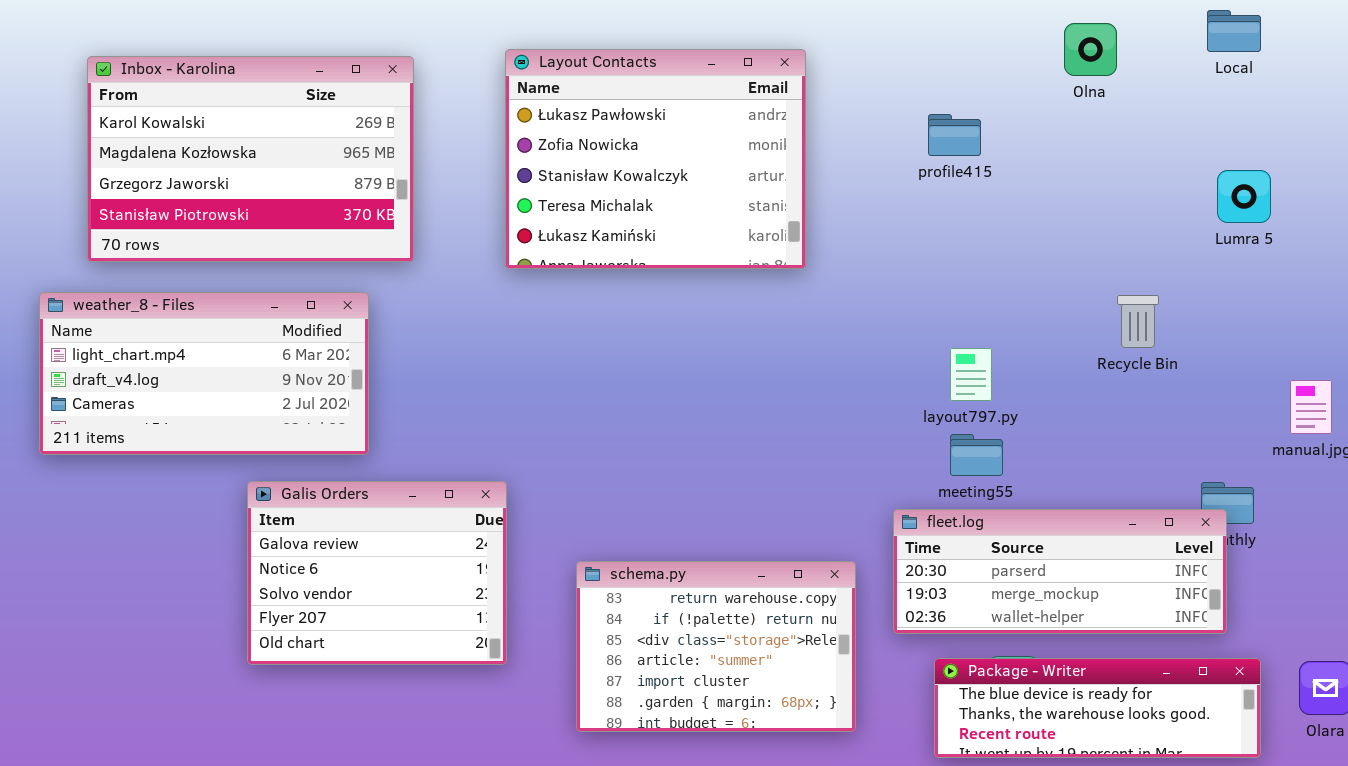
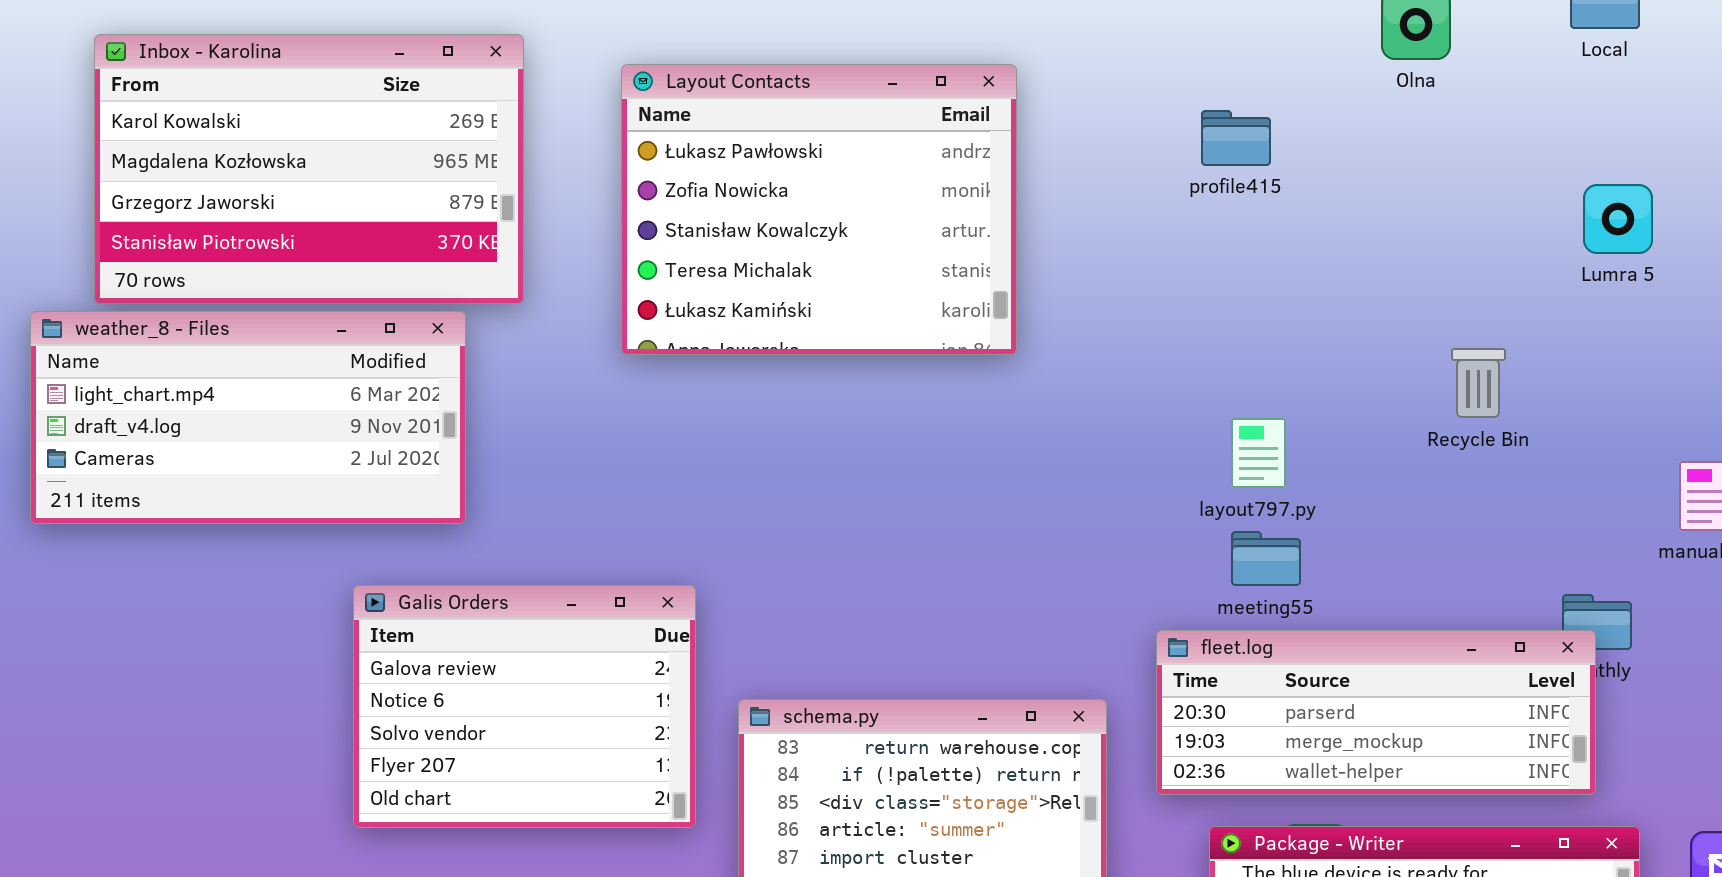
Layout Contacts: [505,49,806,269] -> [621,64,1017,355], moved
weather_8 - Files: [39,292,369,455] -> [30,311,466,524], moved
Galis Orders: [247,481,507,665] -> [353,585,696,828], moved

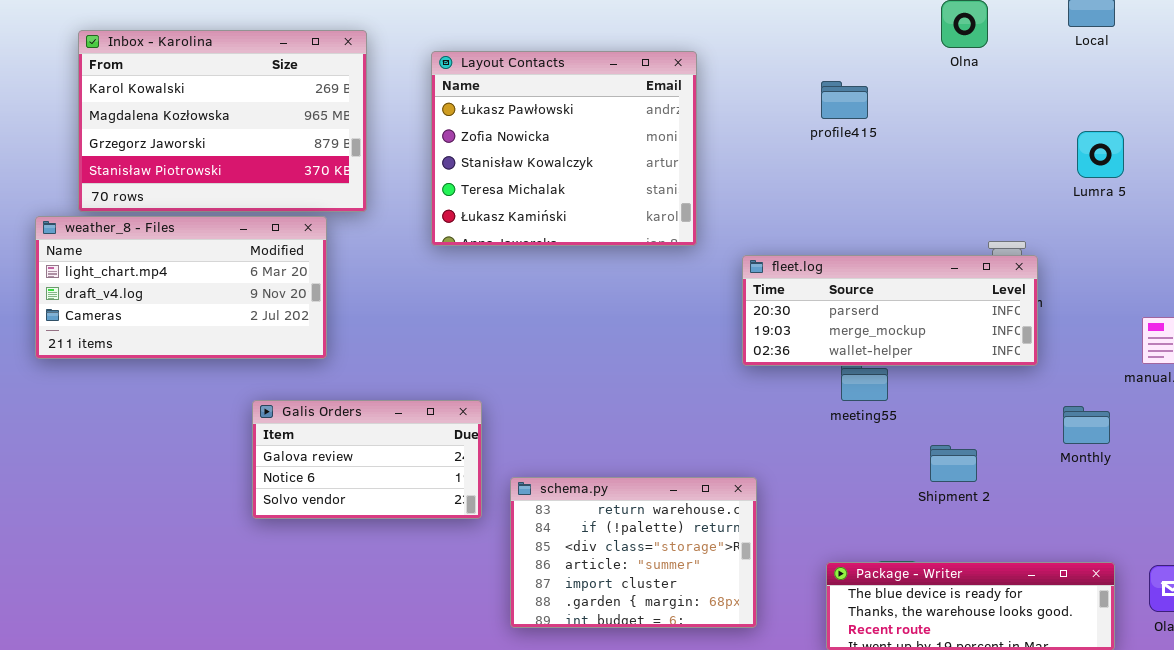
Galis Orders: [353,585,696,828] -> [252,400,482,519], resized
fleet.log: [1156,630,1596,795] -> [742,255,1038,366], moved

